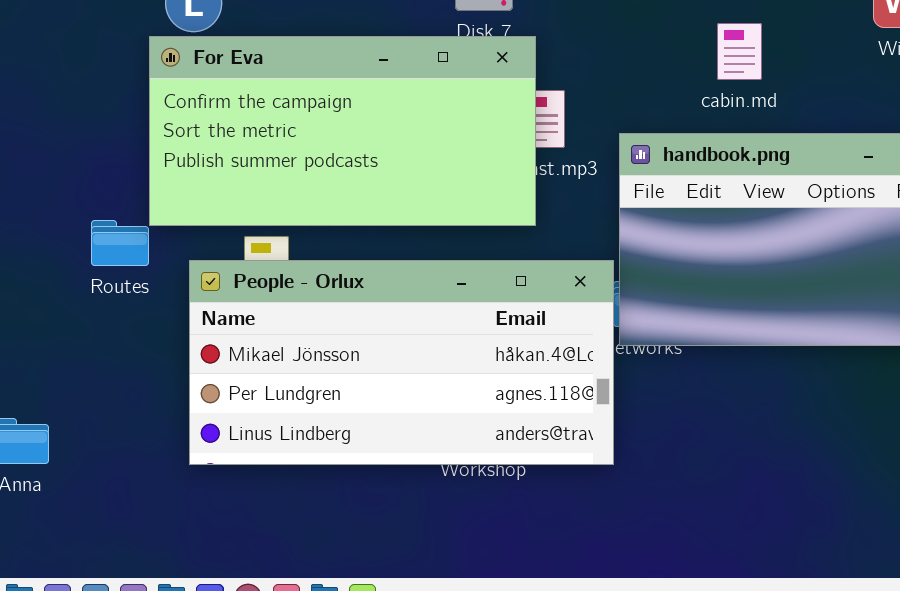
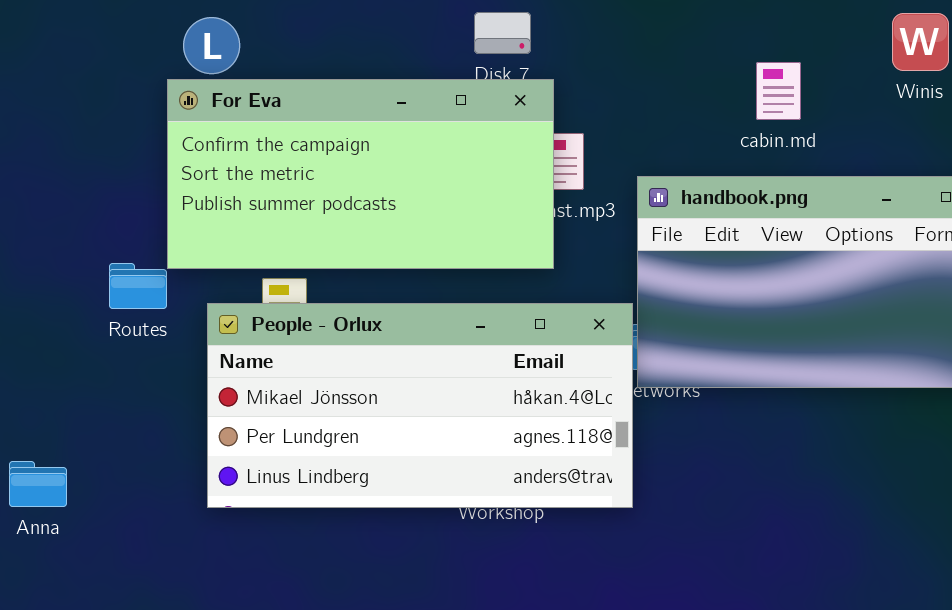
cabin.md: [717,23,762,80] -> [756,62,801,120], moved

